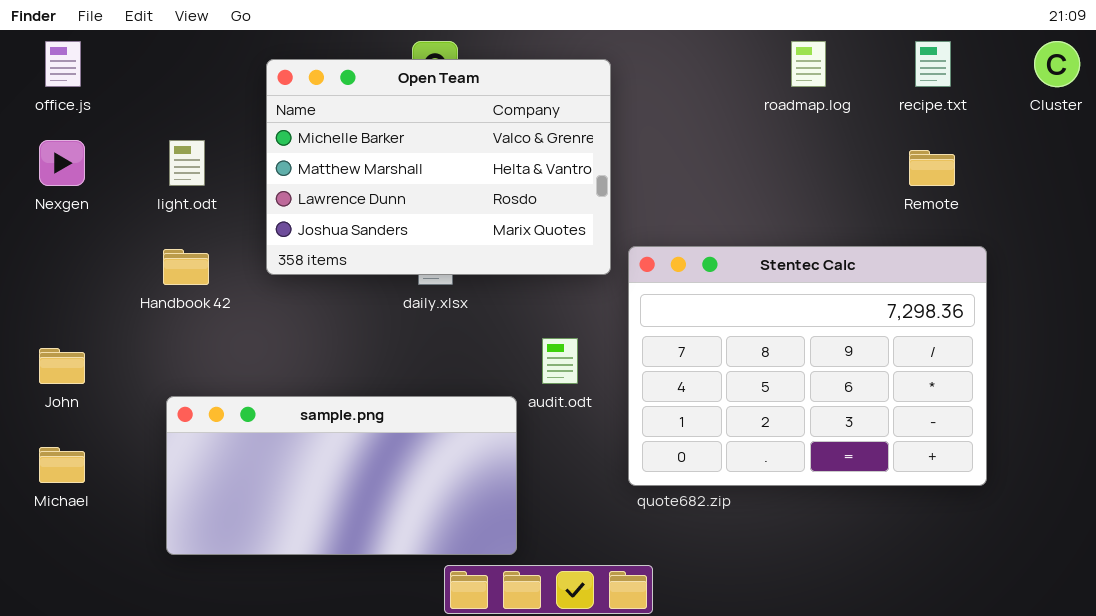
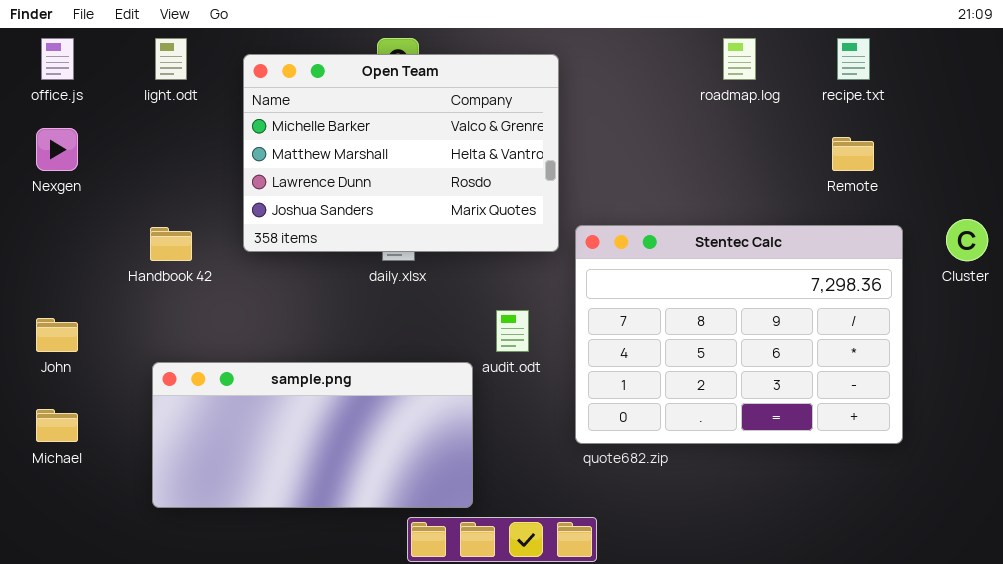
Cluster: [1034,41,1080,87] -> [946,219,988,261], moved
light.odt: [169,140,205,186] -> [155,38,187,80], moved

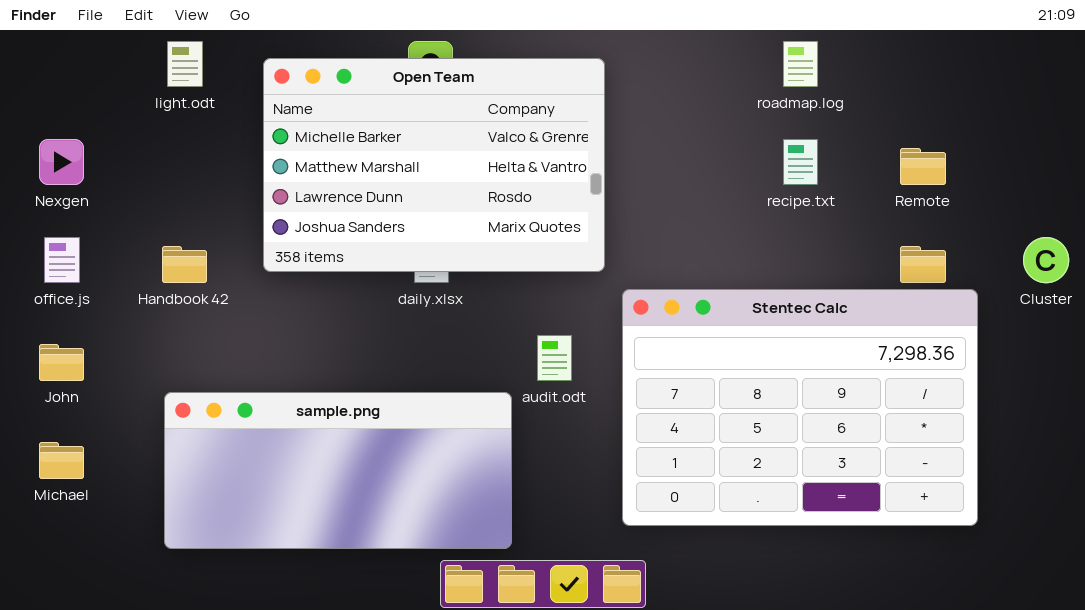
office.js: [41,38,74,80] -> [44,237,80,283], moved
recipe.txt: [837,38,870,80] -> [783,139,818,185], moved
Stentec Calc: [575,225,903,444] -> [622,289,978,526], moved

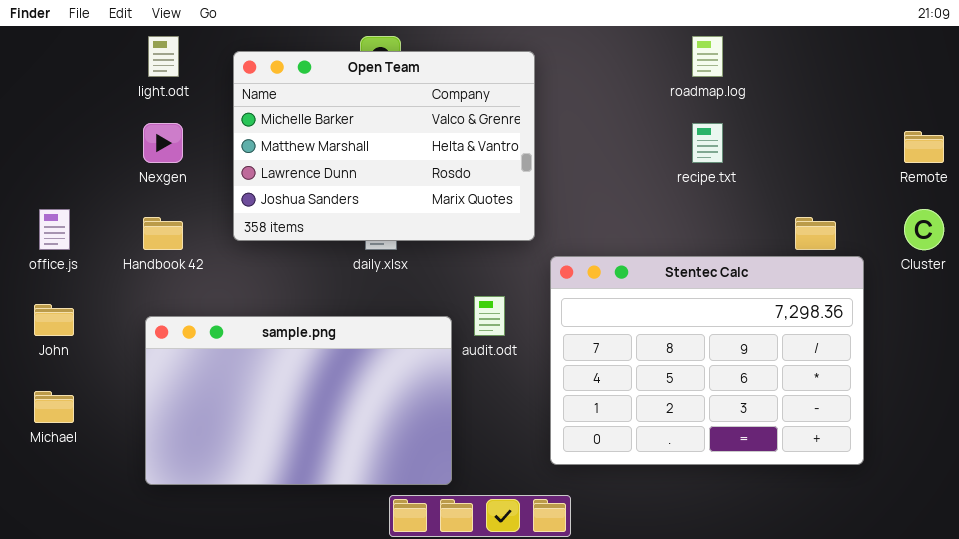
Nexgen: [39,139,84,185] -> [143,123,183,163], moved
Remote: [900,148,946,185] -> [904,131,944,163], moved
sample.png: [164,392,512,549] -> [145,316,452,485], resized

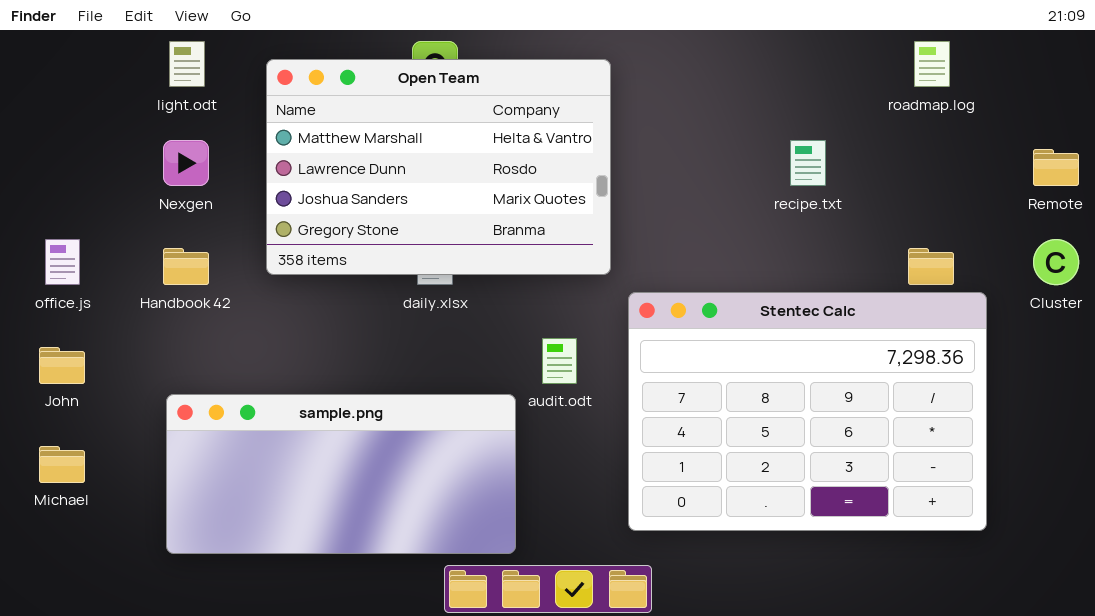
roadmap.log: [692,36,723,77] -> [914,41,950,87], moved
Open Team: [233,51,535,241] -> [266,59,611,275], scrolled down 1 row
sample.png: [145,316,452,485] -> [166,394,516,554], resized

